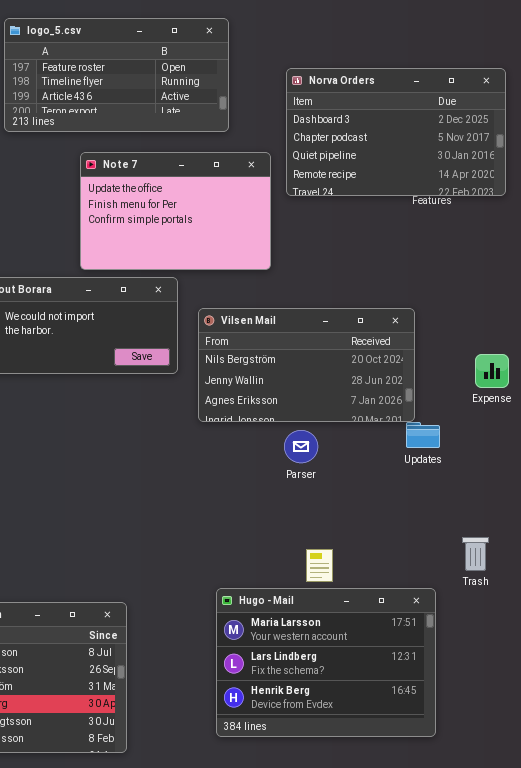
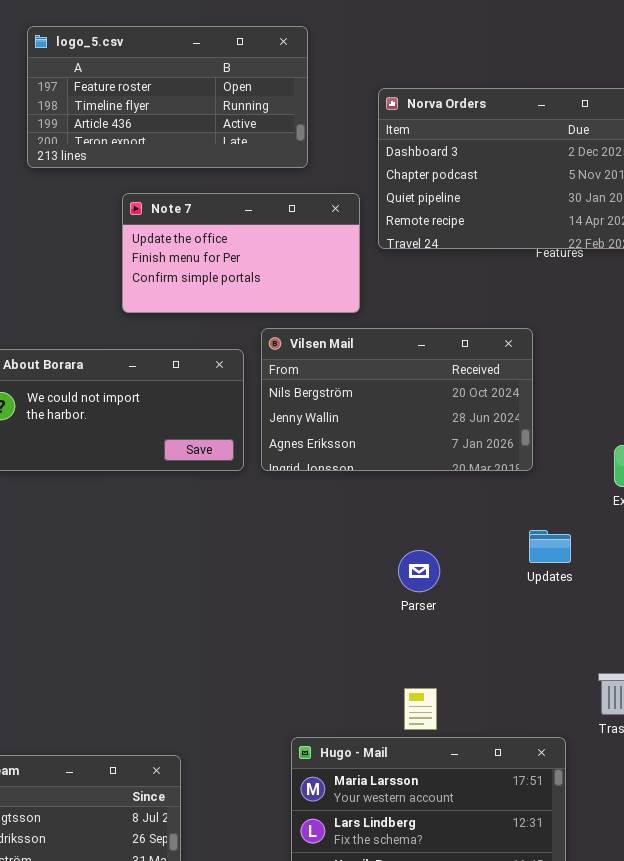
Note 7: [80,152,271,270] -> [122,193,360,313], resized
Vilsen Mail: [198,308,415,422] -> [261,328,533,471], moved
Parser: [284,430,318,463] -> [398,550,440,592], moved

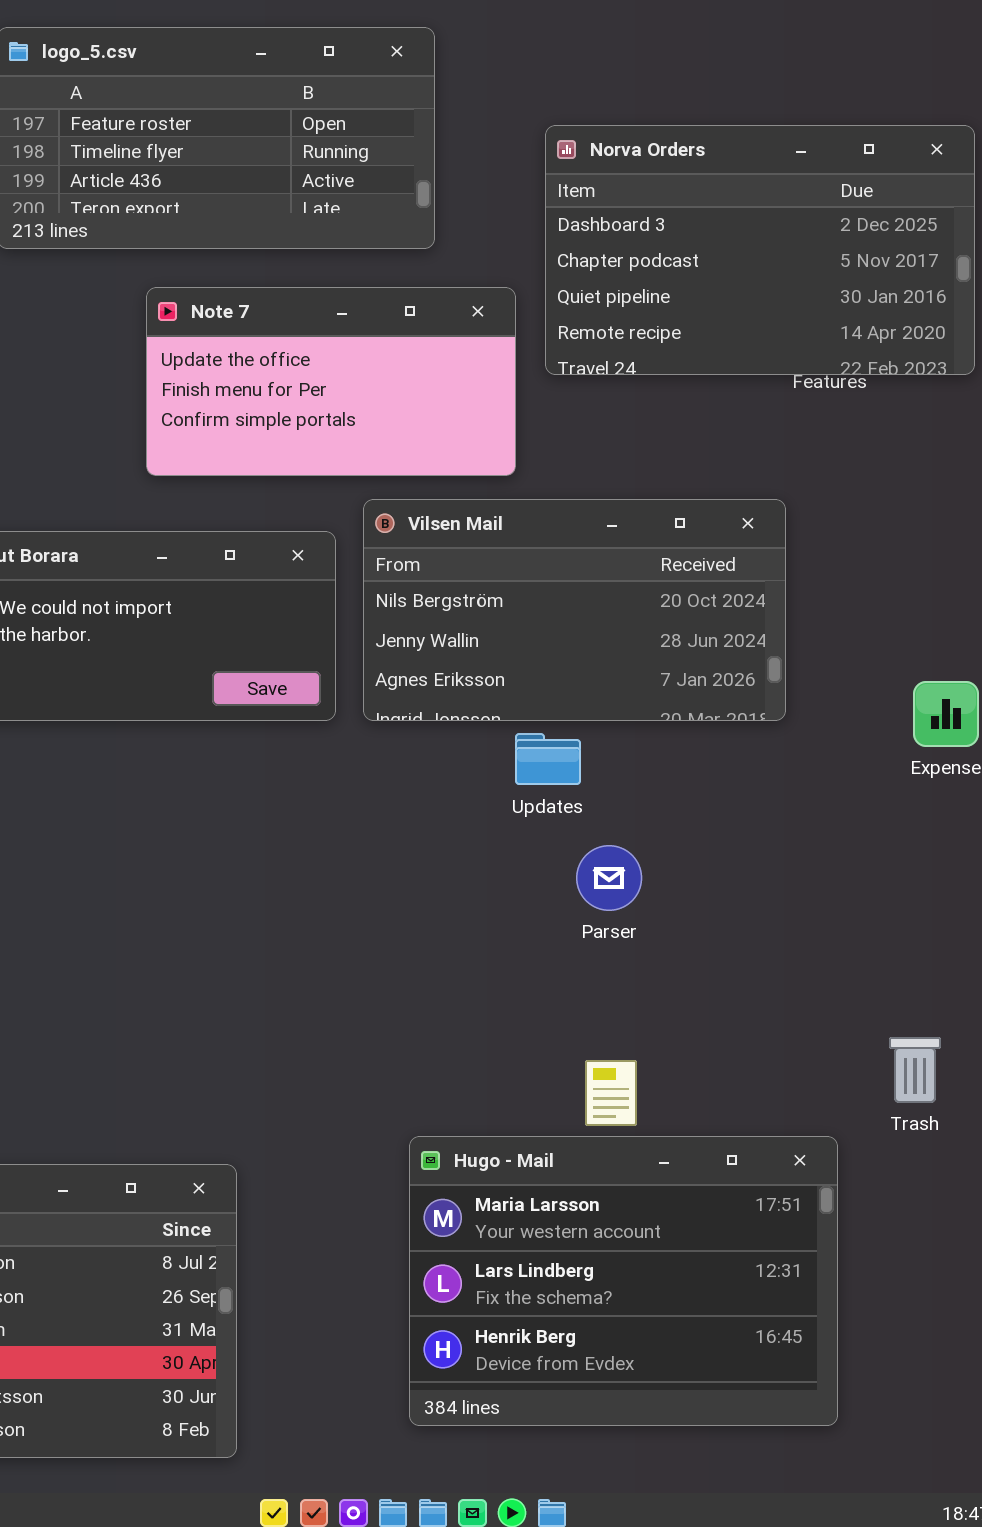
Updates: [529,530,571,563] -> [515,733,581,785], moved

